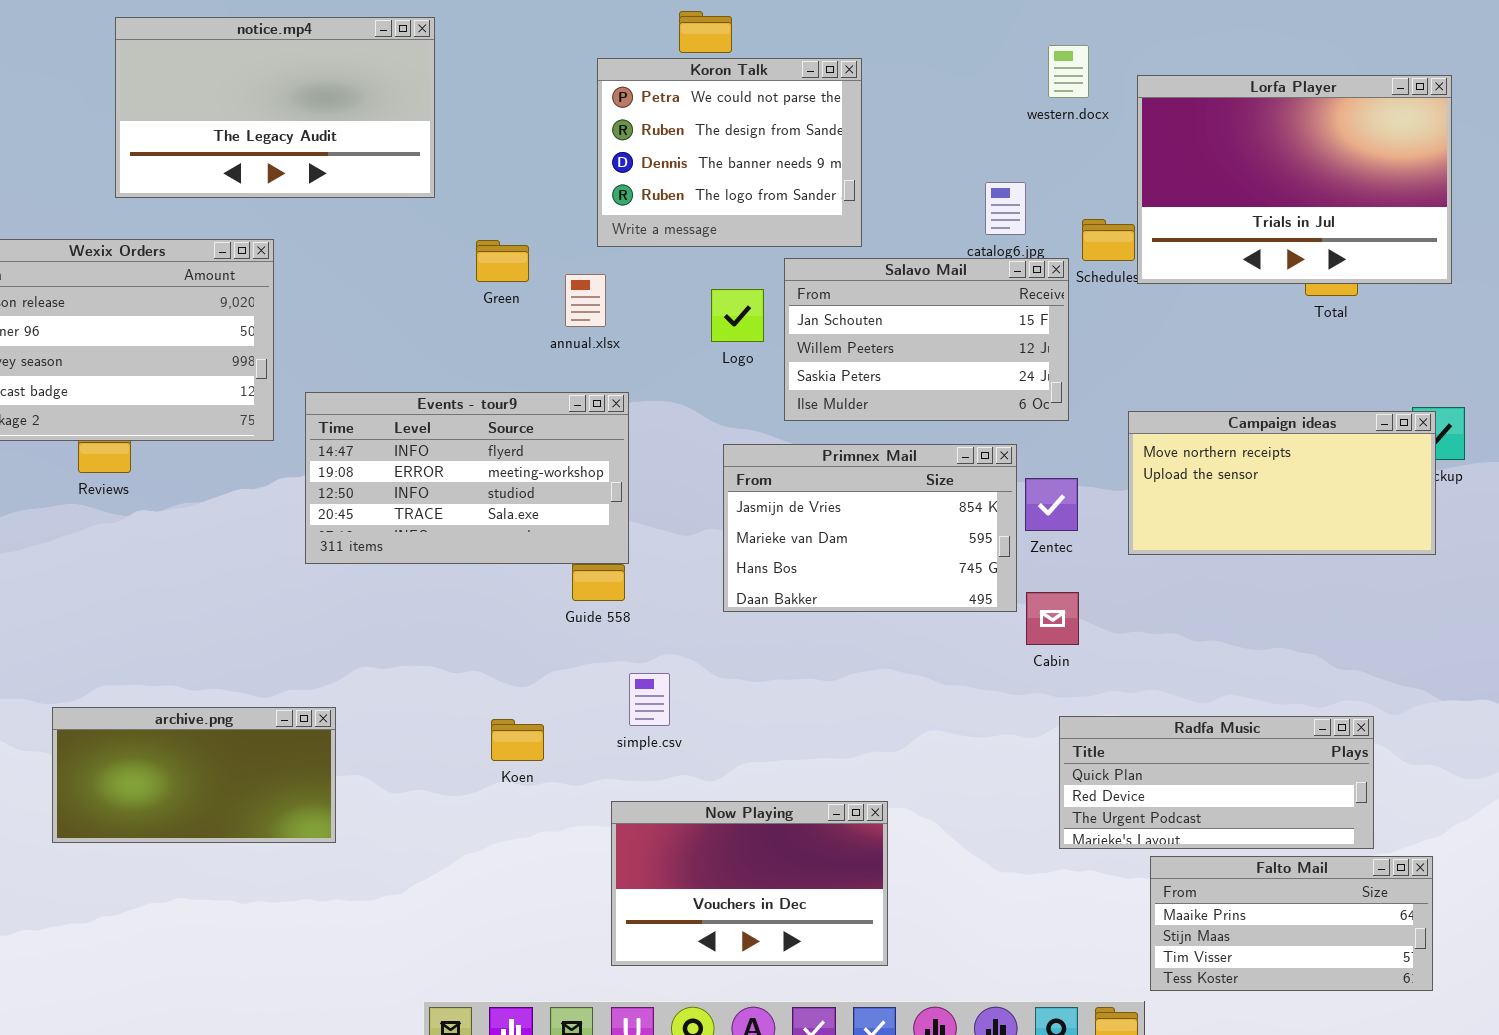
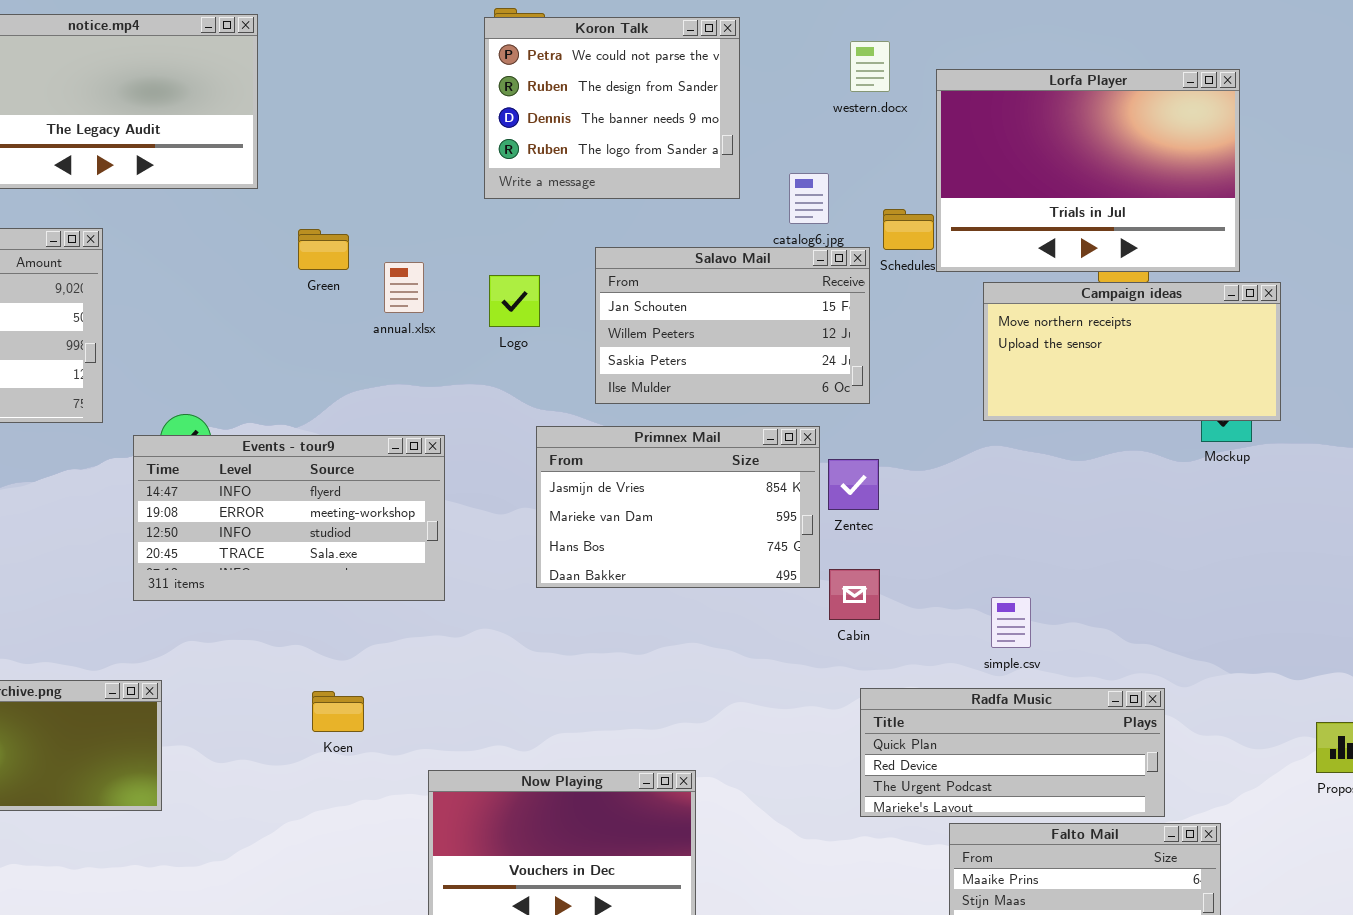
Koron Talk: [597,58,862,247] -> [484,17,740,199], moved
Logo: [711,289,764,342] -> [489,275,540,327], moved
Events - tour9: [305,392,629,564] -> [133,435,445,601], moved
Campaign ideas: [1128,411,1436,555] -> [983,282,1281,421], moved
simple.csv: [629,673,670,726] -> [991,597,1031,648], moved

